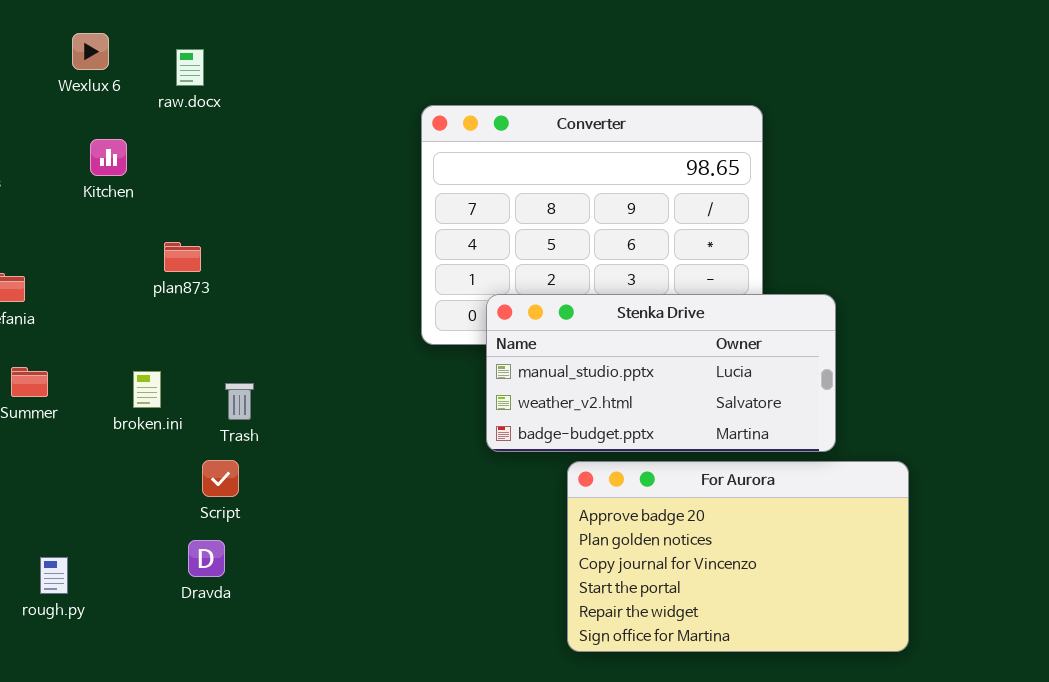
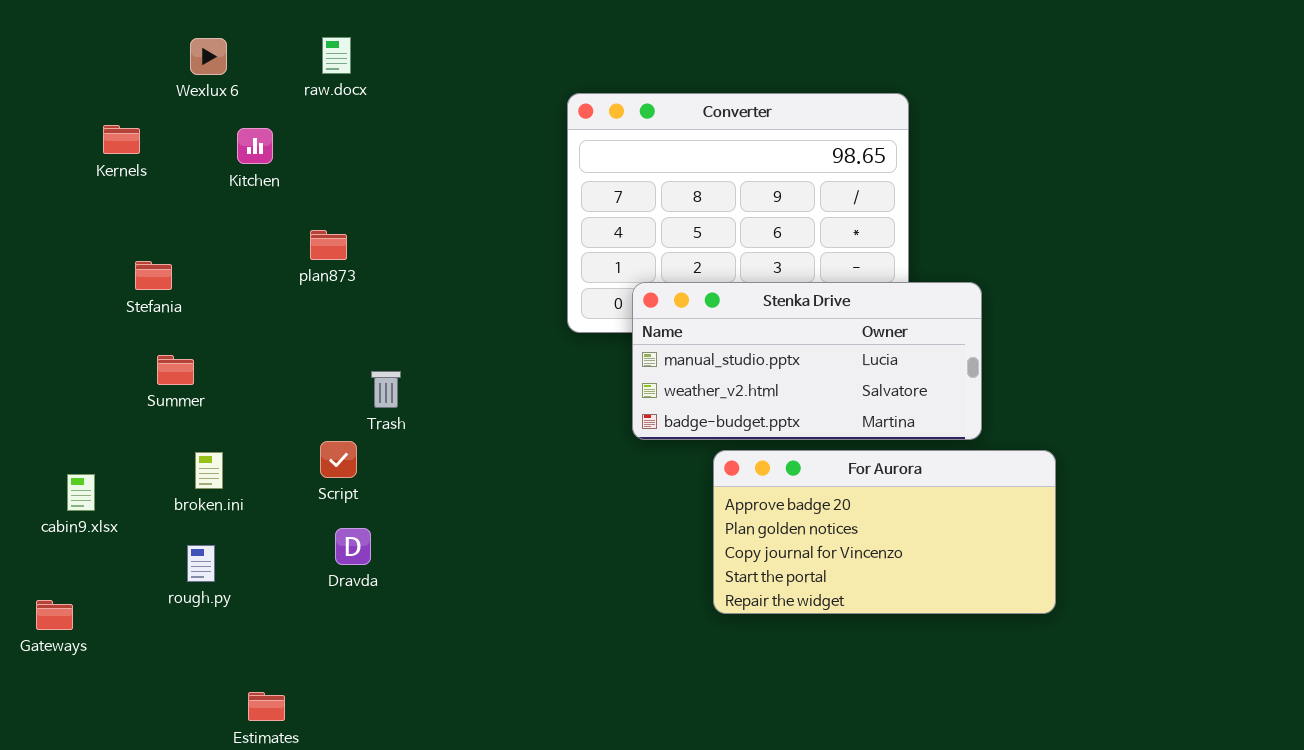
Wexlux 6: [72,33,109,70] -> [190,38,227,75], moved
broken.ini: [133,371,161,408] -> [195,452,223,489], moved
Script: [202,460,239,497] -> [320,441,357,478], moved
For Aurora: [567,461,909,652] -> [713,450,1056,614], resized

